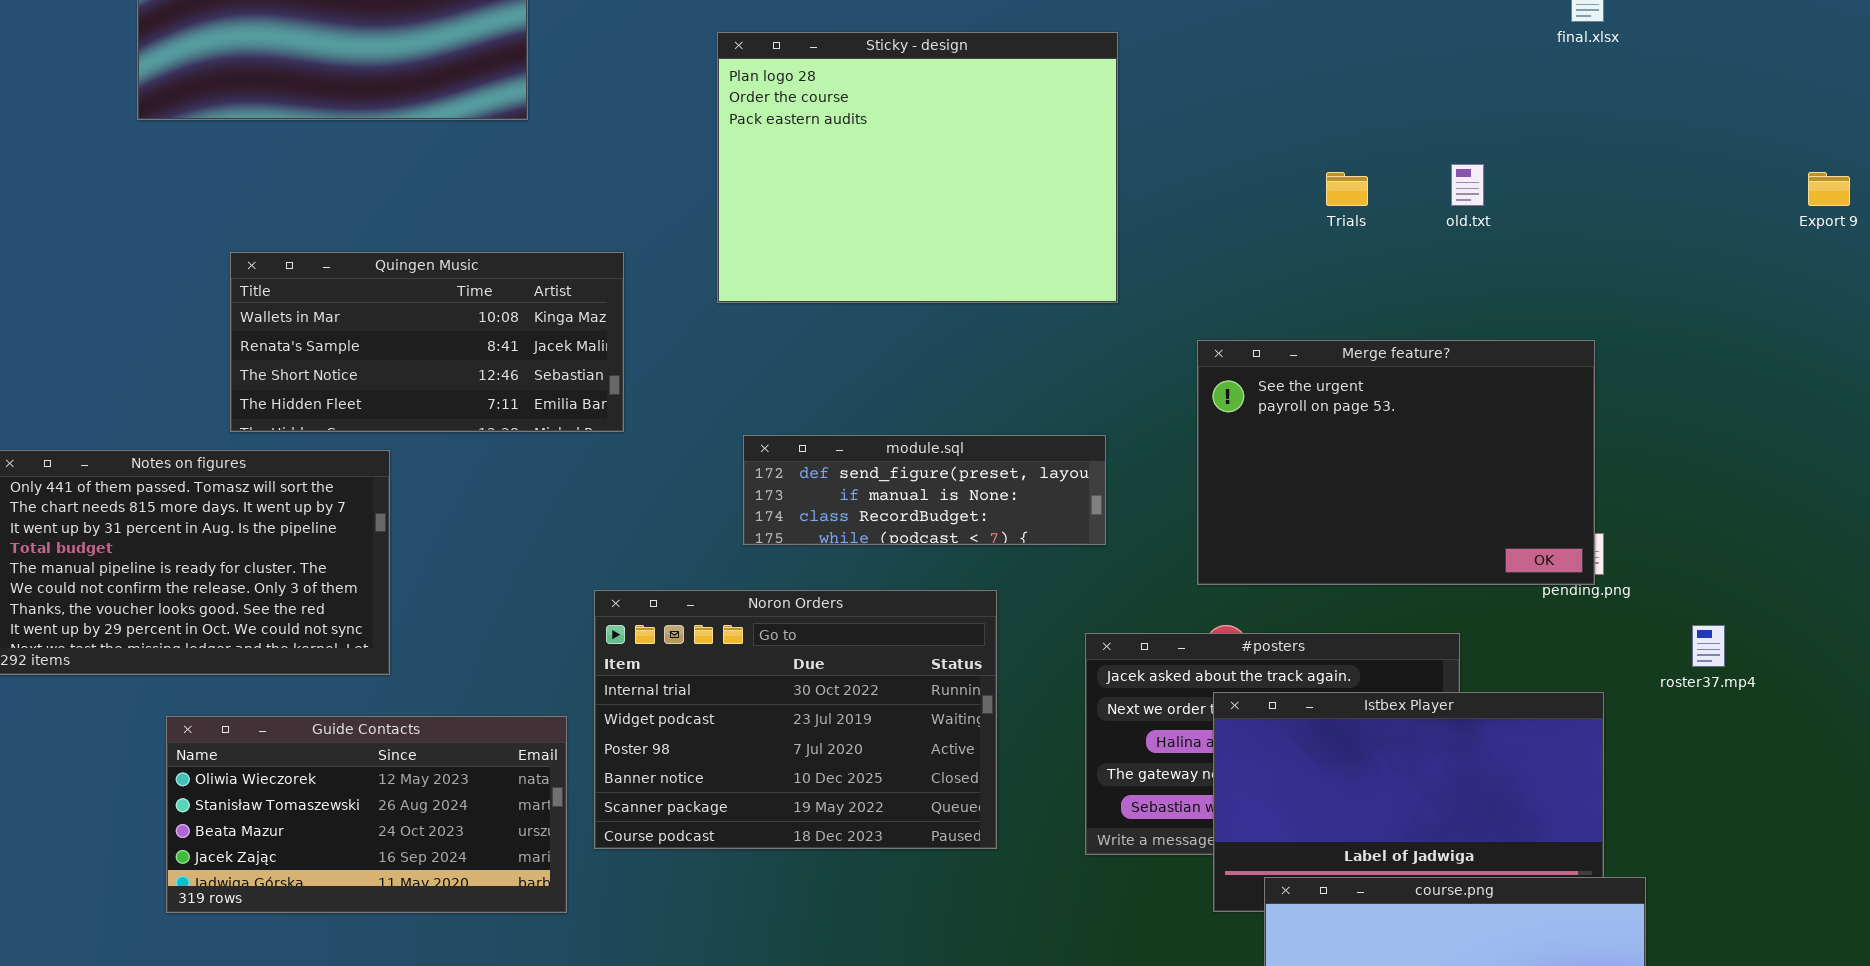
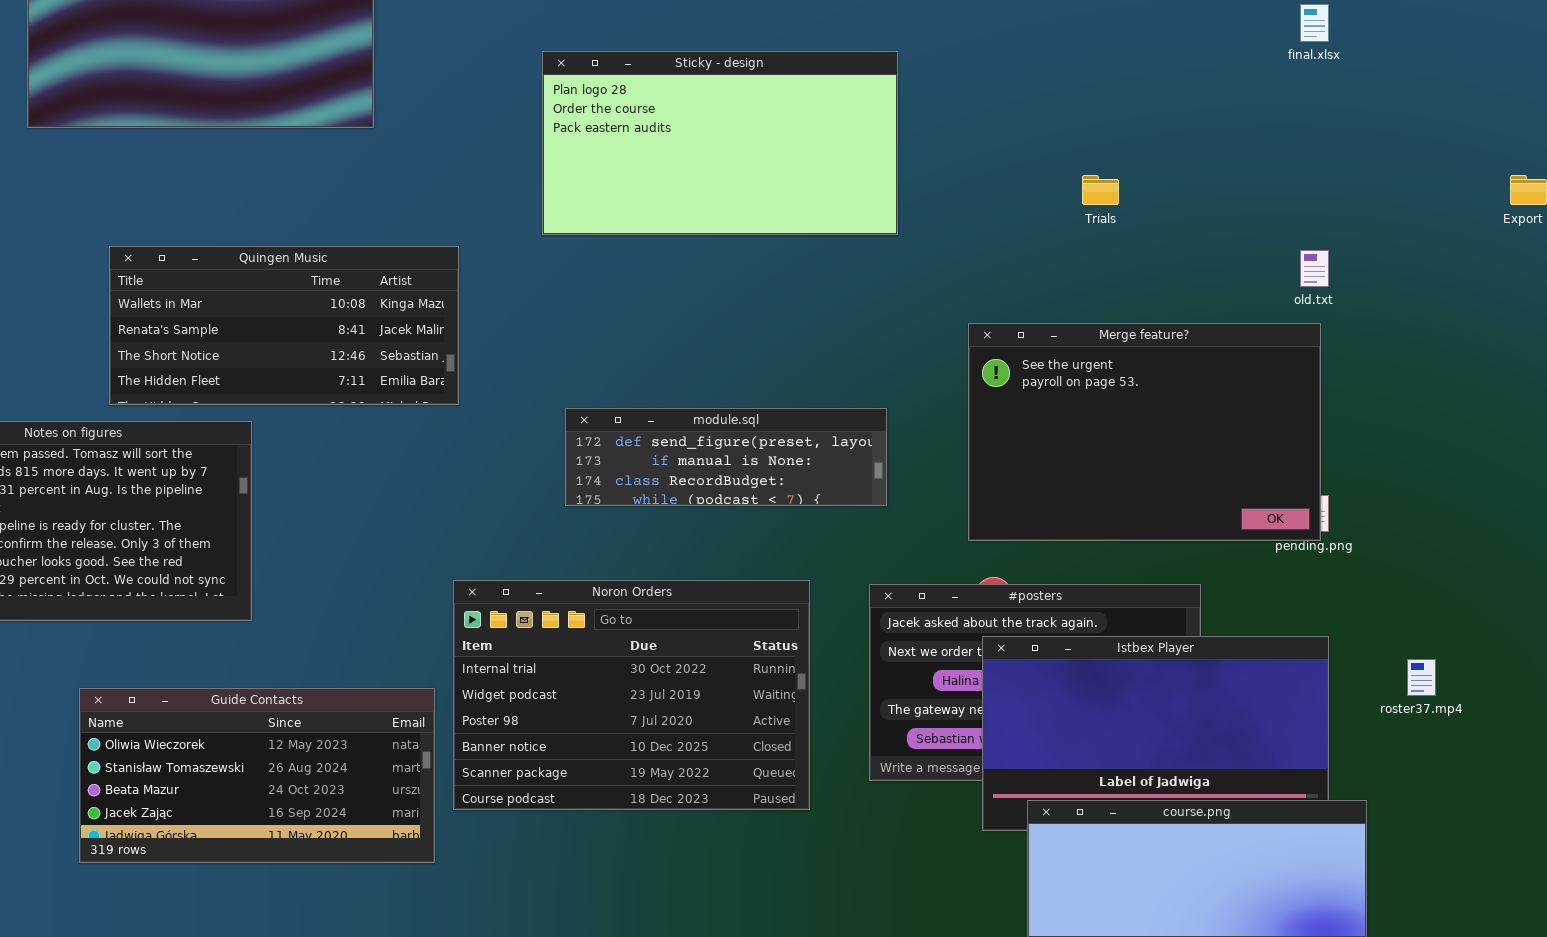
Sticky - design: [717,32,1118,303] -> [542,51,898,235], resized
old.txt: [1451,164,1484,206] -> [1300,250,1329,287], moved
Noron Orders: [594,590,997,849] -> [453,580,810,810], moved
roster37.mp4: [1692,625,1725,667] -> [1407,659,1436,696], moved
Guide Contacts: [166,716,567,913] -> [79,688,435,863], moved

